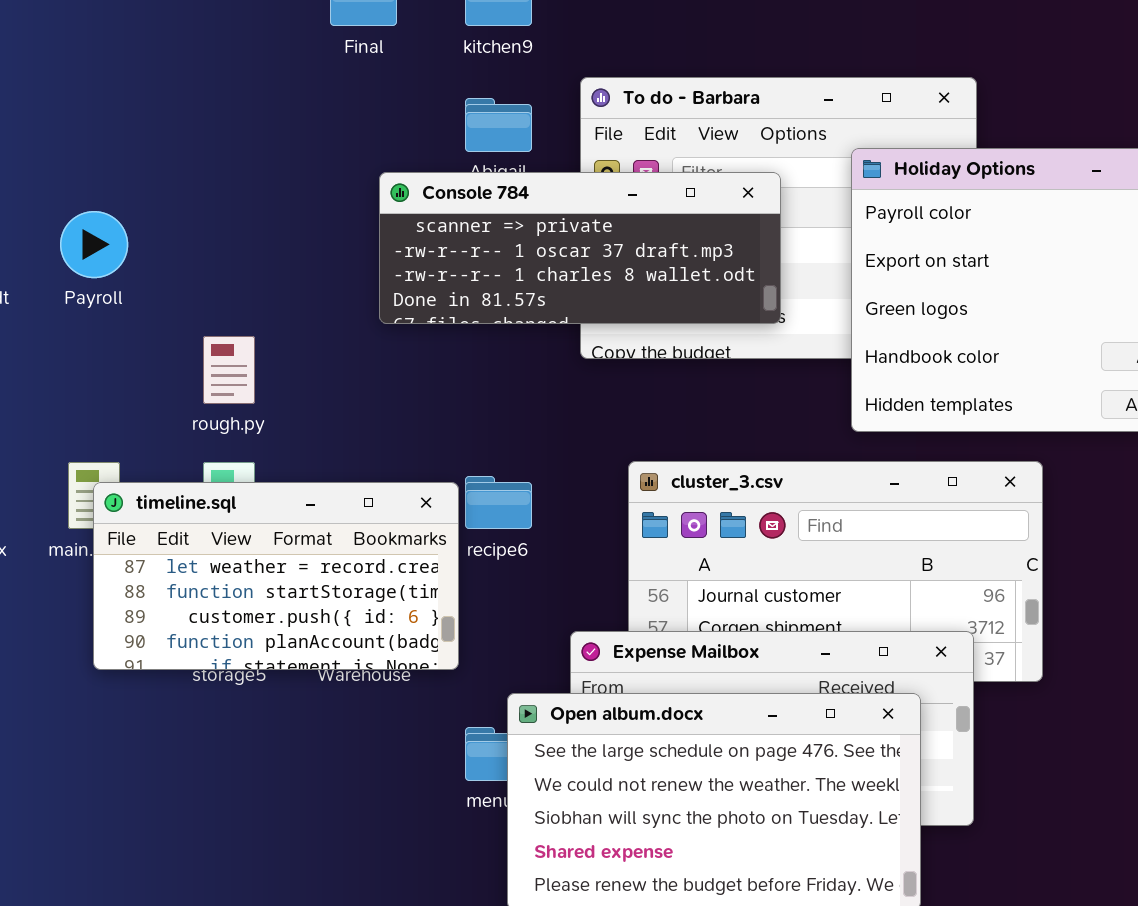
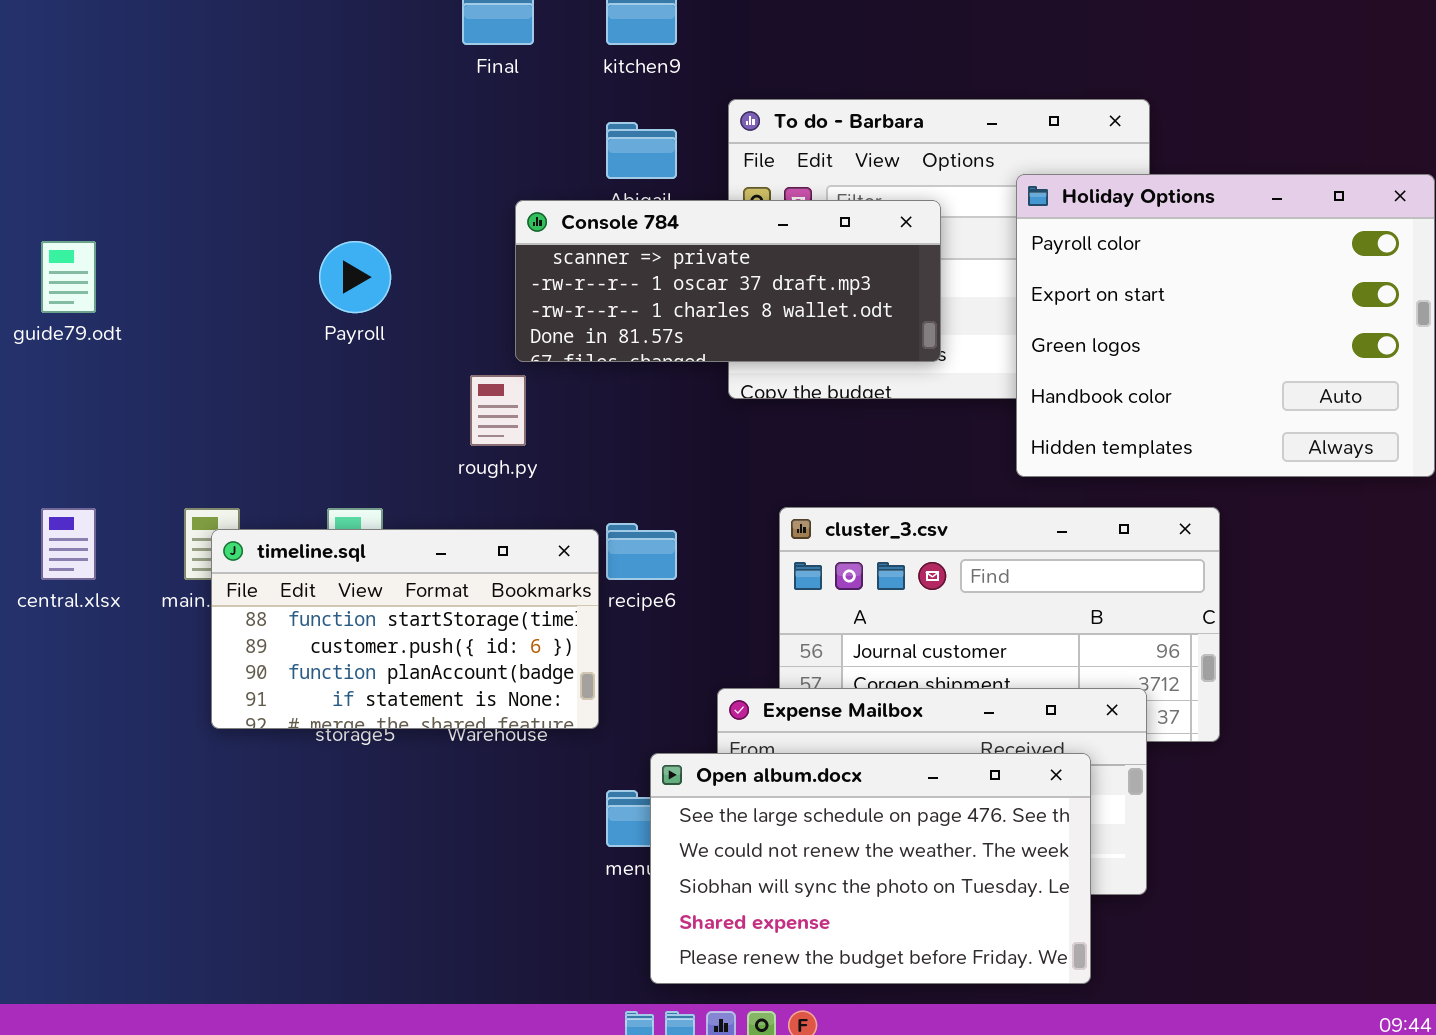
Payroll: [60,211,128,278] -> [319,241,391,313], moved
rough.py: [203,336,255,404] -> [470,375,526,446], moved
timeline.sql: [93,482,459,670] -> [211,529,599,729], scrolled down 1 row

